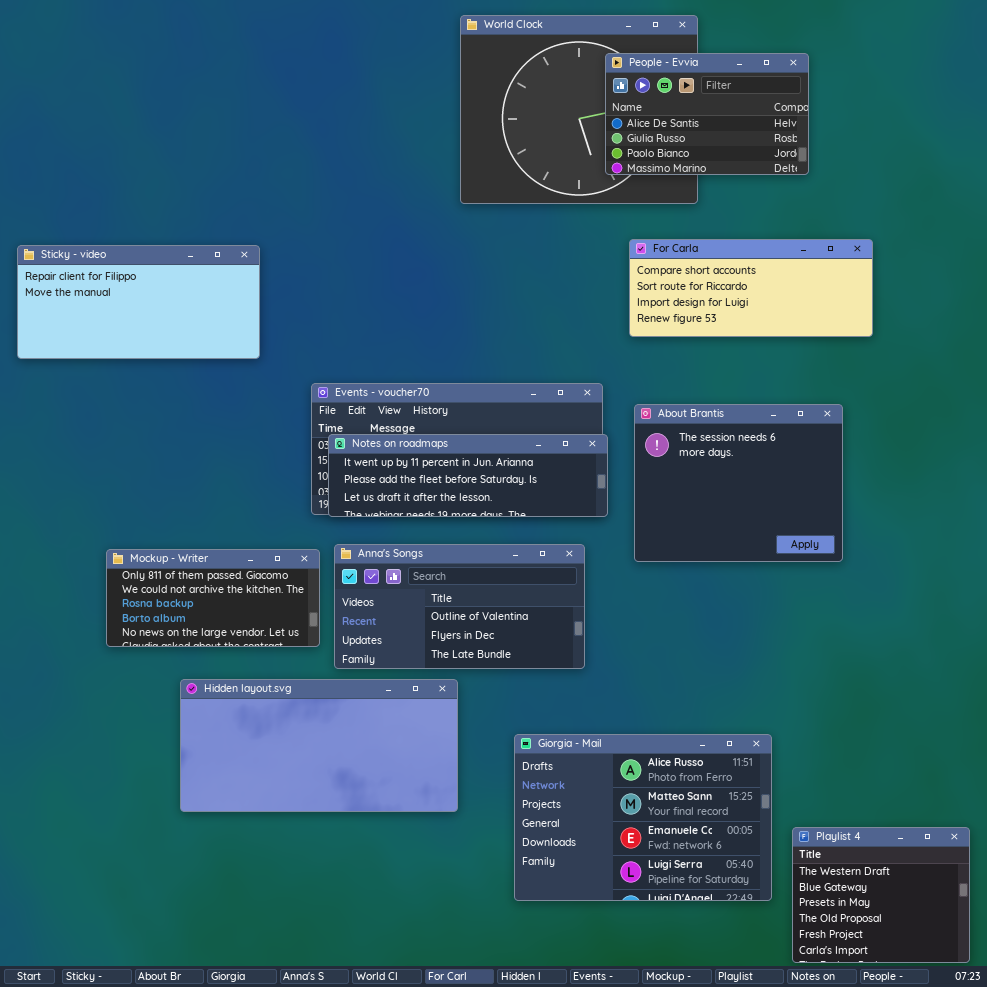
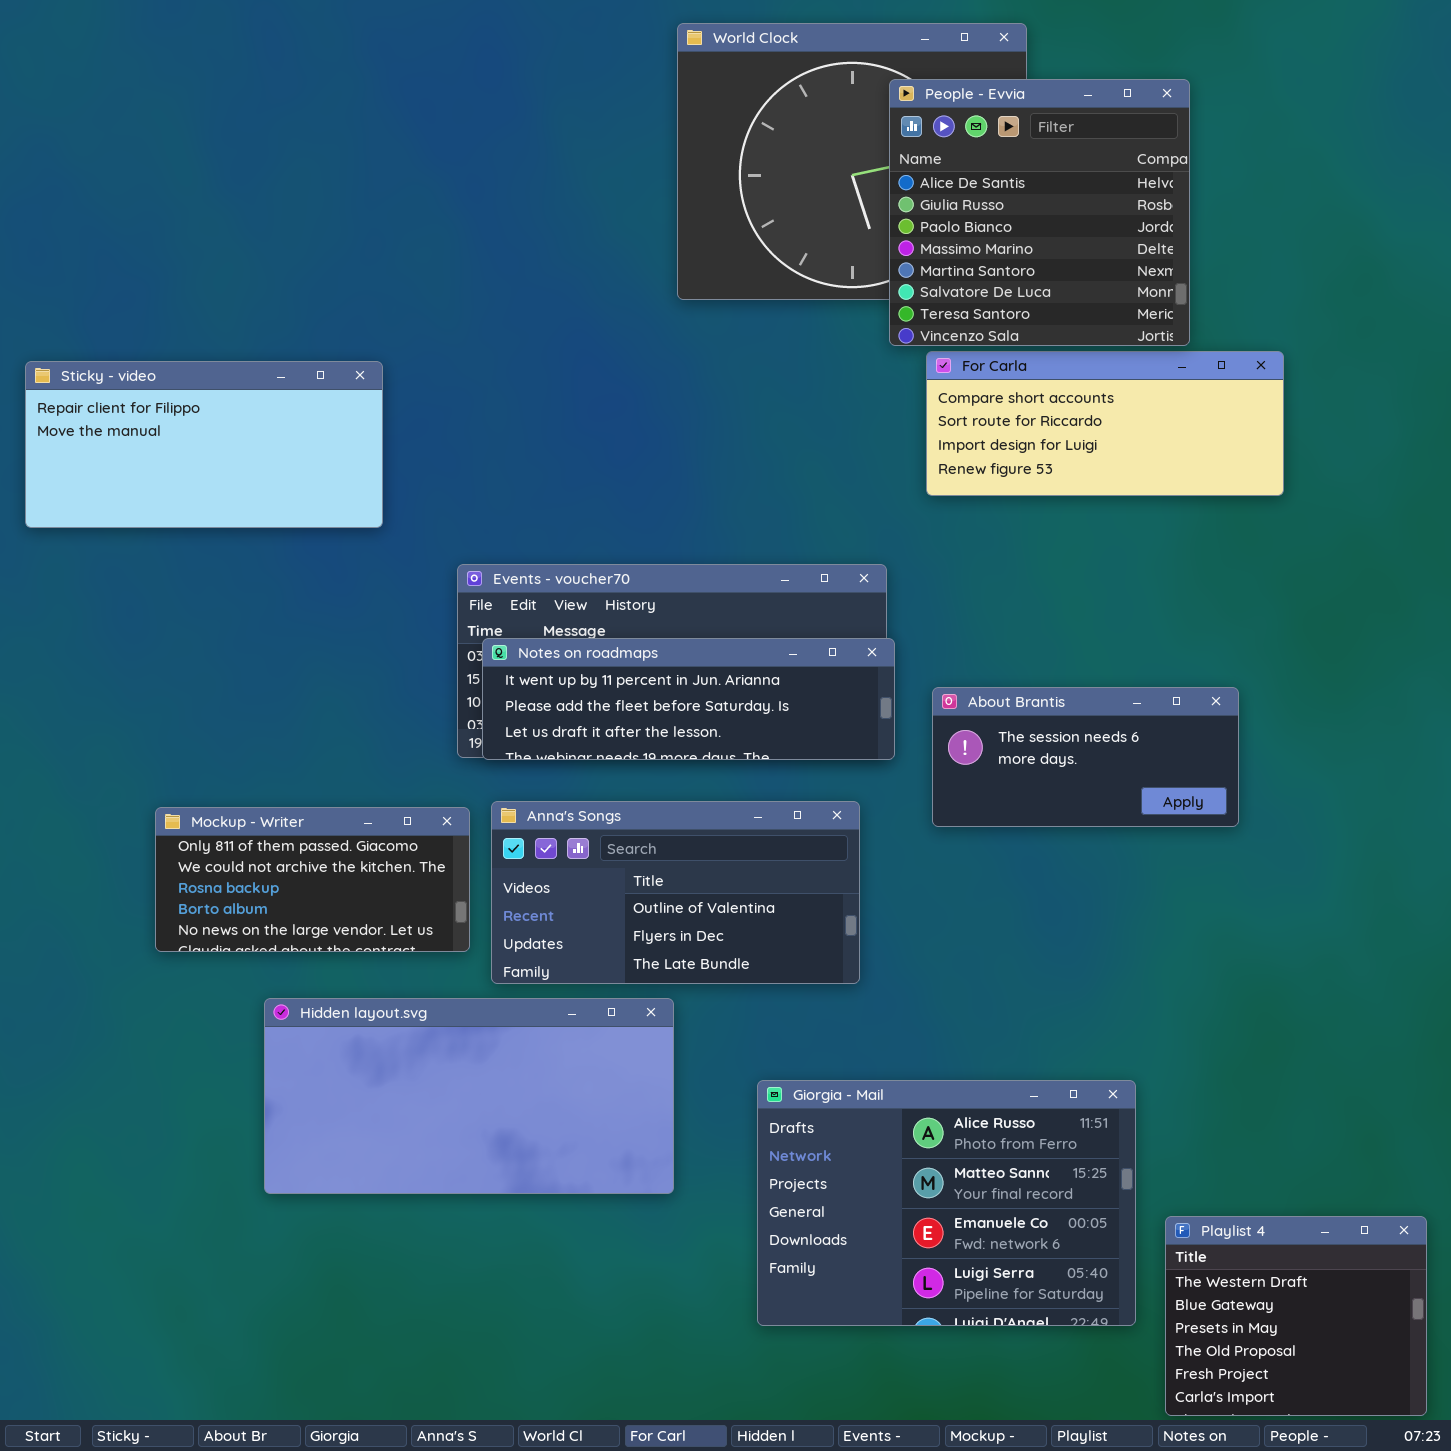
People - Evvia: [605,53,809,175] -> [889,79,1190,346], resized
About Brantis: [634,404,843,562] -> [932,687,1239,827], resized

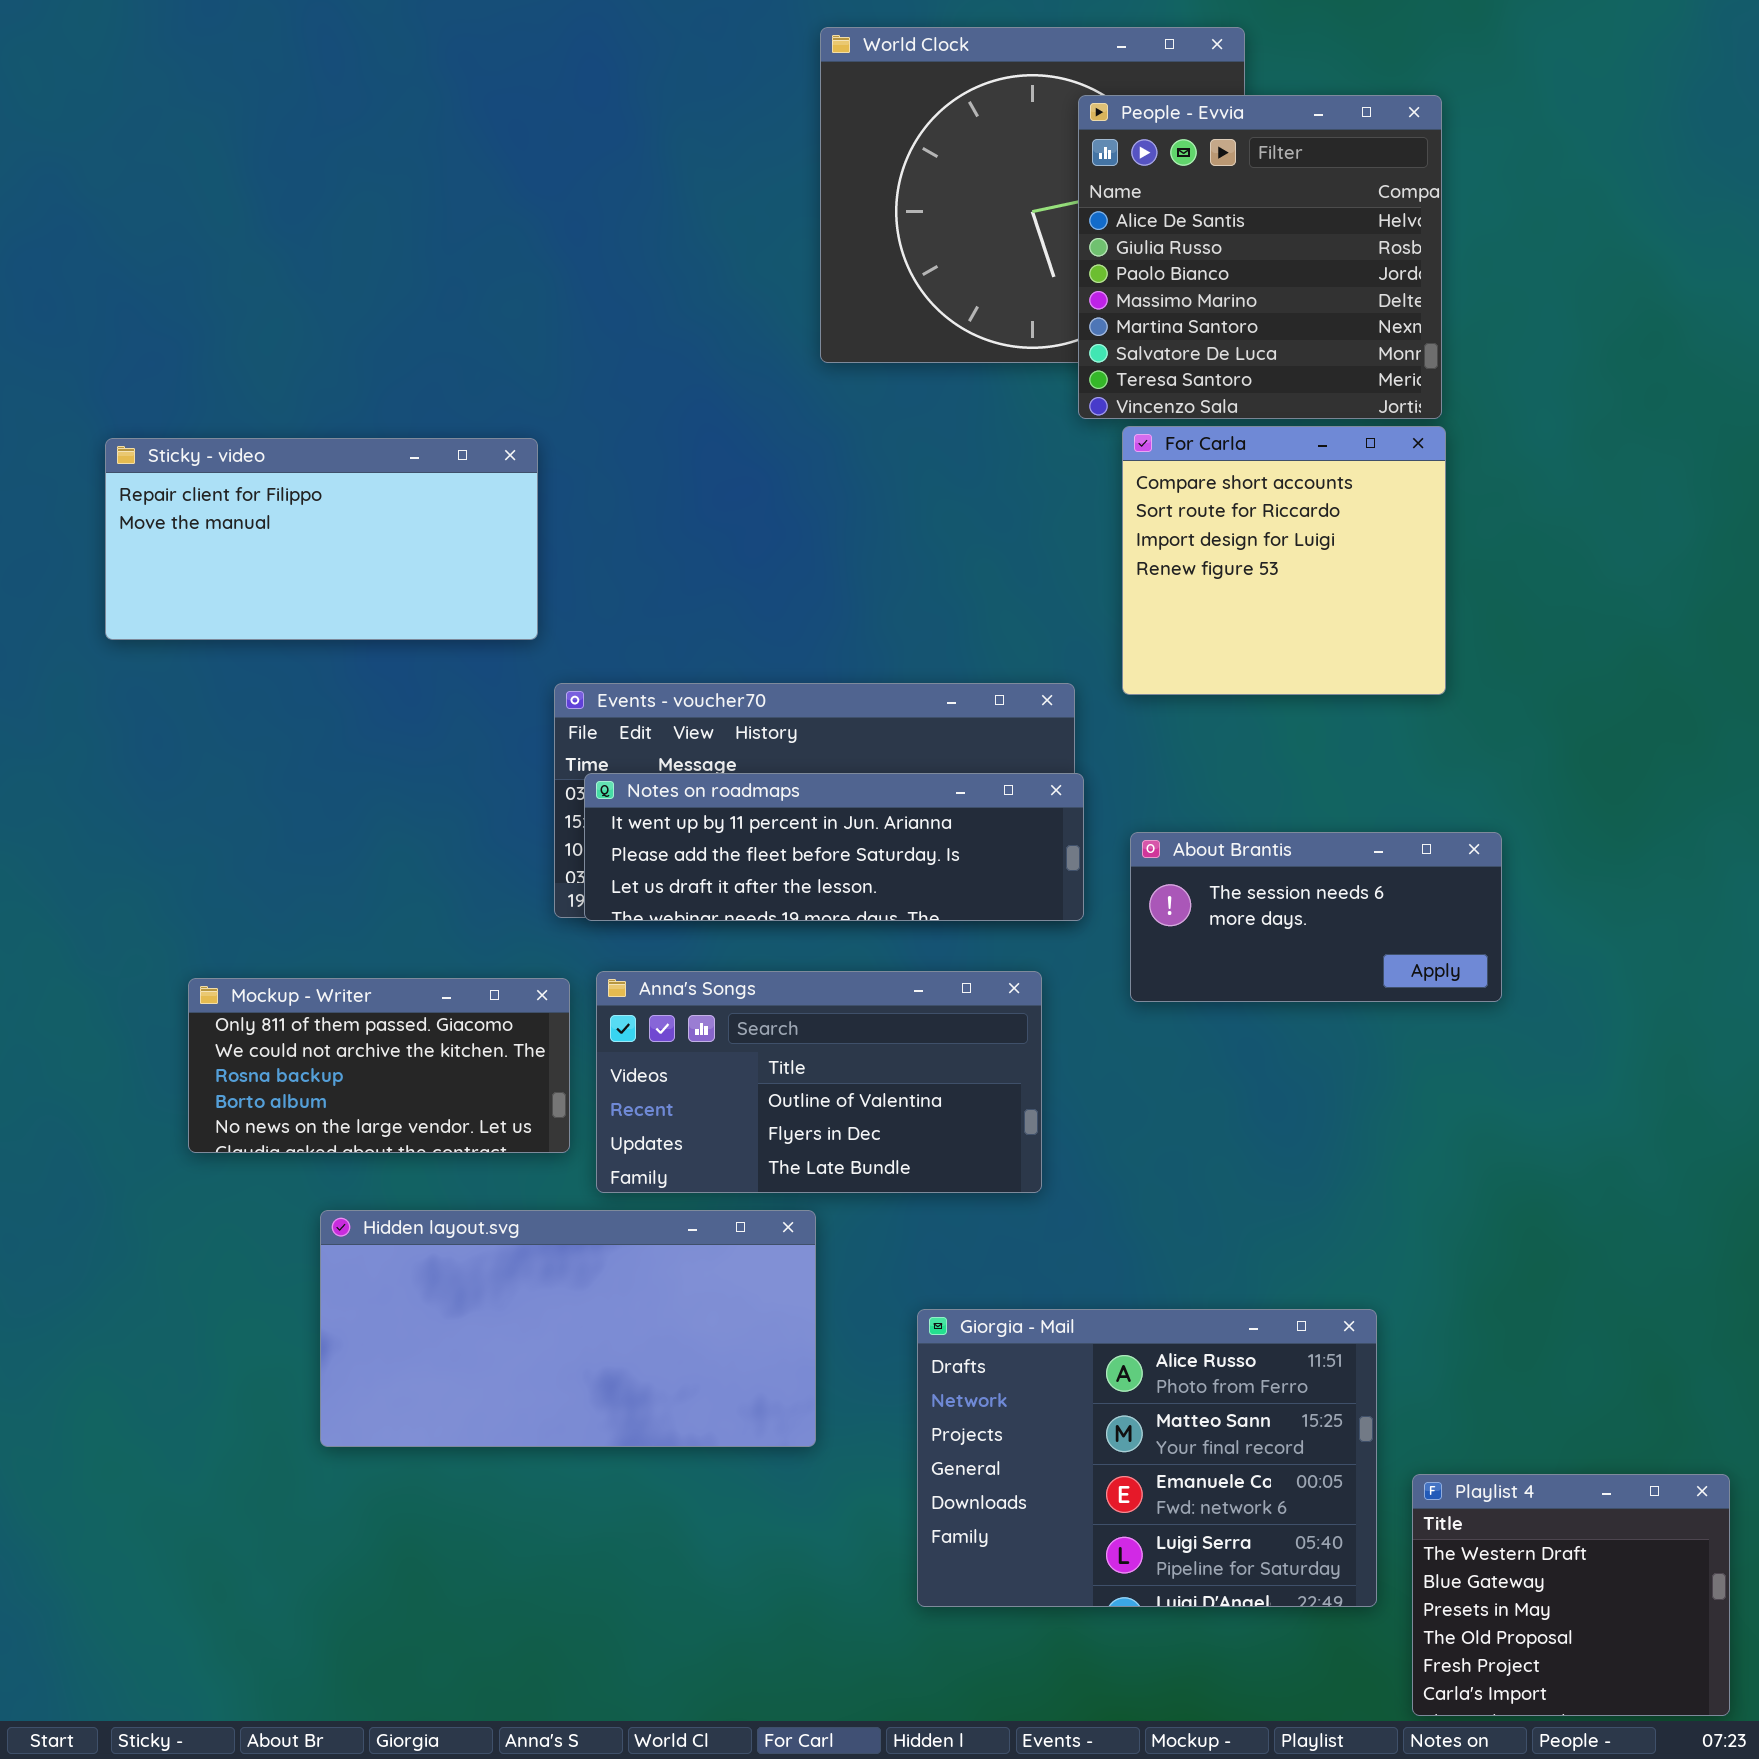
For Carla: [926,351,1284,496] -> [1122,426,1446,695], resized
Sticky - video: [25,361,383,528] -> [105,438,538,640], moved

